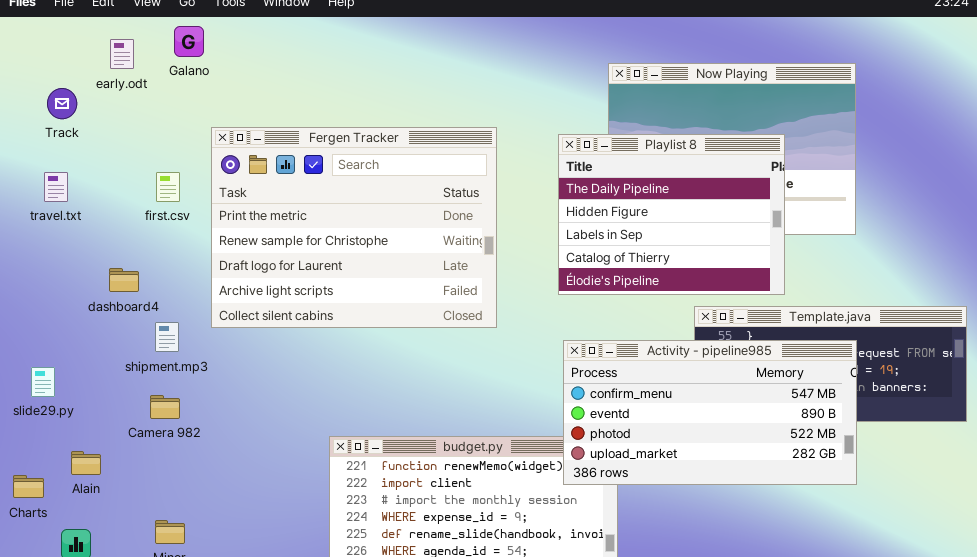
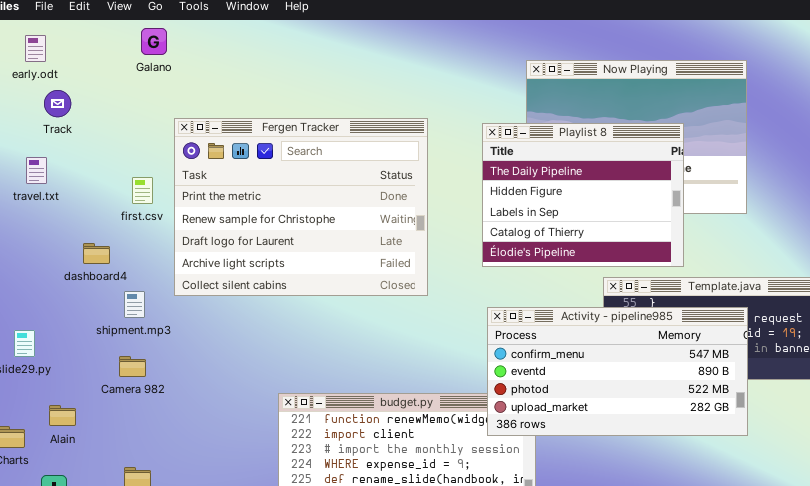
early.odt: [110,39,134,69] -> [25,35,46,62], moved
Track: [47,88,77,119] -> [44,90,71,117], moved
first.csv: [156,172,180,202] -> [132,177,153,204], moved

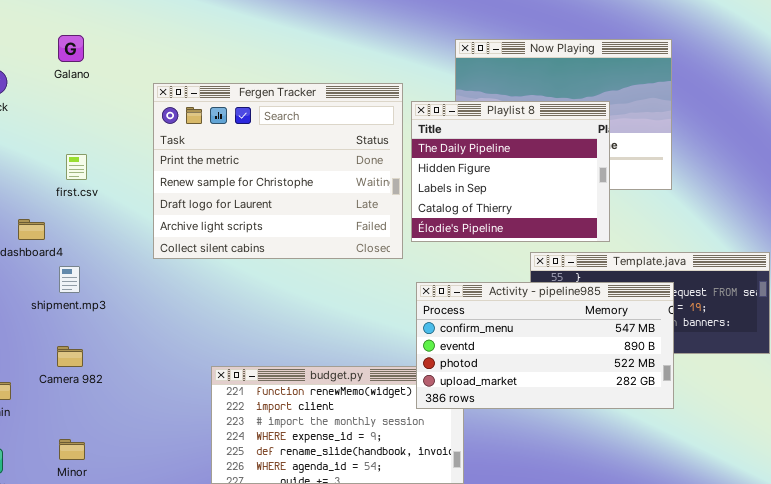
Galano: [141,28,167,55] -> [58,35,84,62], moved
Fergen Tracker: [174,118,428,296] -> [153,83,403,259], moved
Camera 982: [119,356,146,377] -> [57,346,83,367], moved

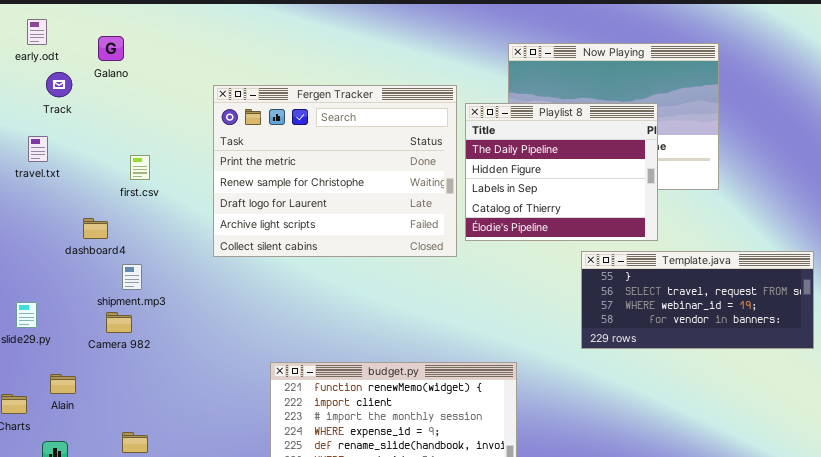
Galano: [58,35,84,62] -> [98,36,124,61], moved
Activity - pipeline985: [416,282,674,409] -> none, closed
Camera 982: [57,346,83,367] -> [106,312,132,333], moved

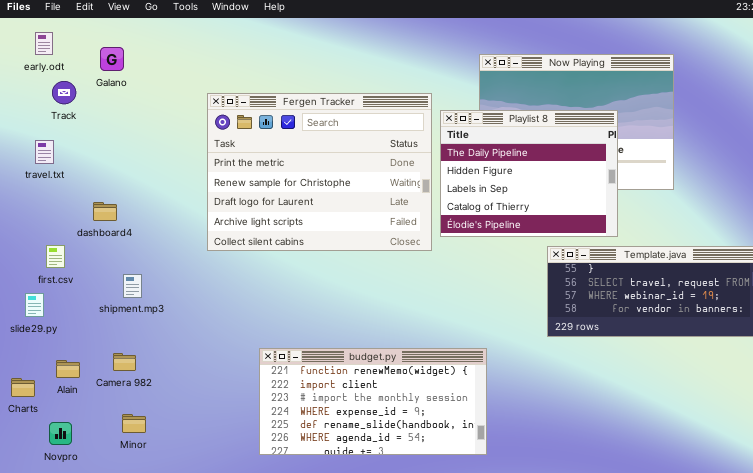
first.csv: [130,155,150,180] -> [46,245,65,268], moved
dashboard4: [83,218,108,239] -> [93,202,117,221], moved
shipment.mp3: [122,264,142,290] -> [123,274,142,298], moved
Camera 982: [106,312,132,333] -> [113,353,136,371], moved

